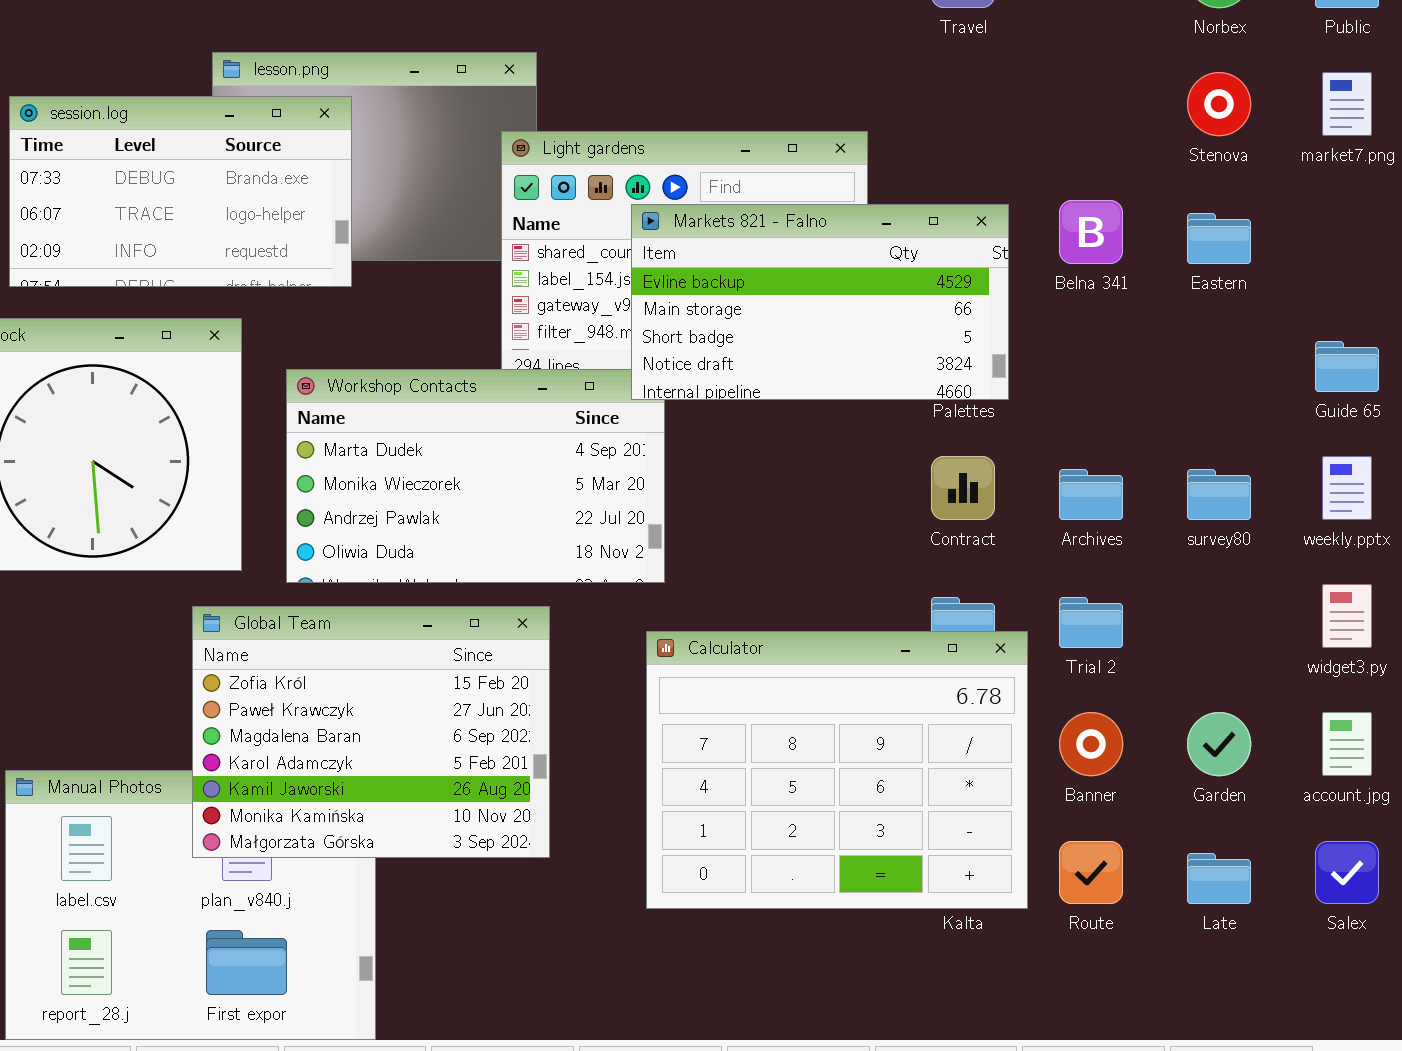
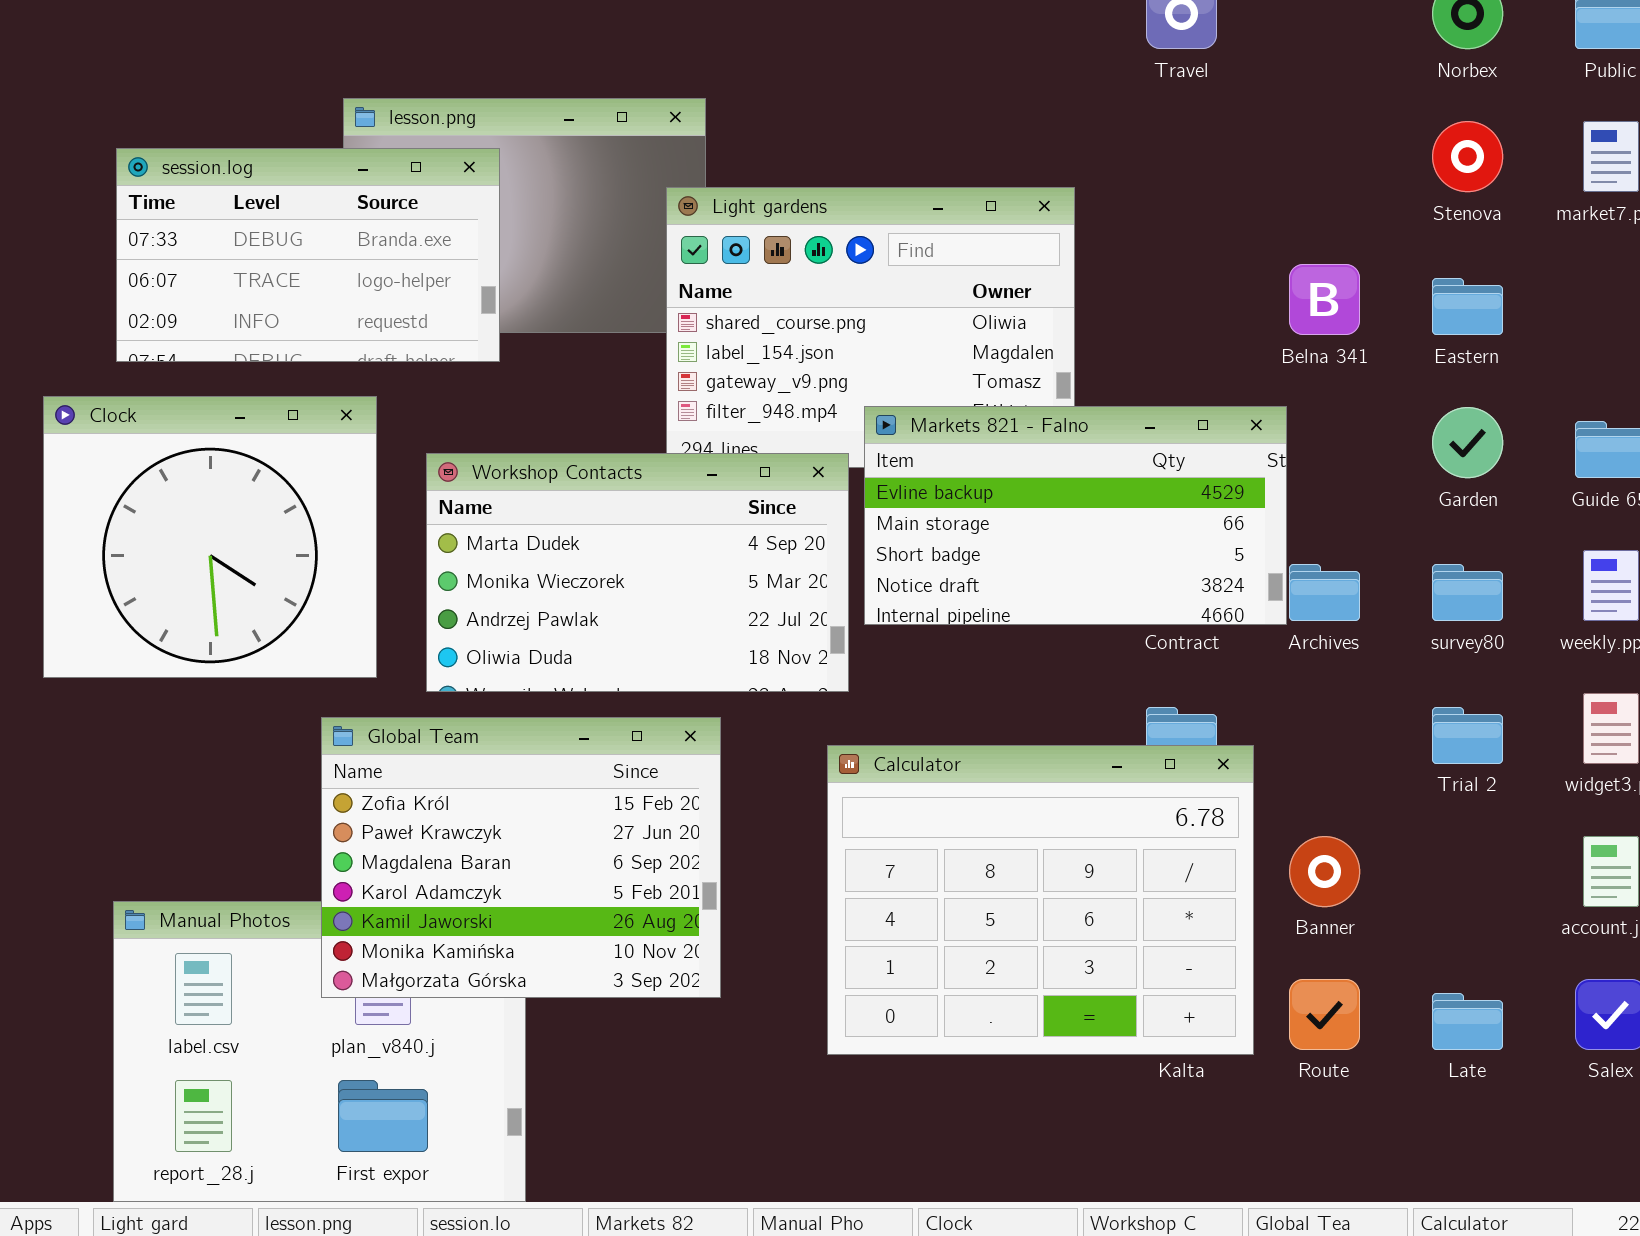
Markets 821 - Falno: [631,204,1009,400] -> [864,406,1287,625], moved
Trial 2: [1059,597,1123,648] -> [1432,707,1503,764], moved
Garden: [1187,712,1251,776] -> [1432,407,1503,478], moved

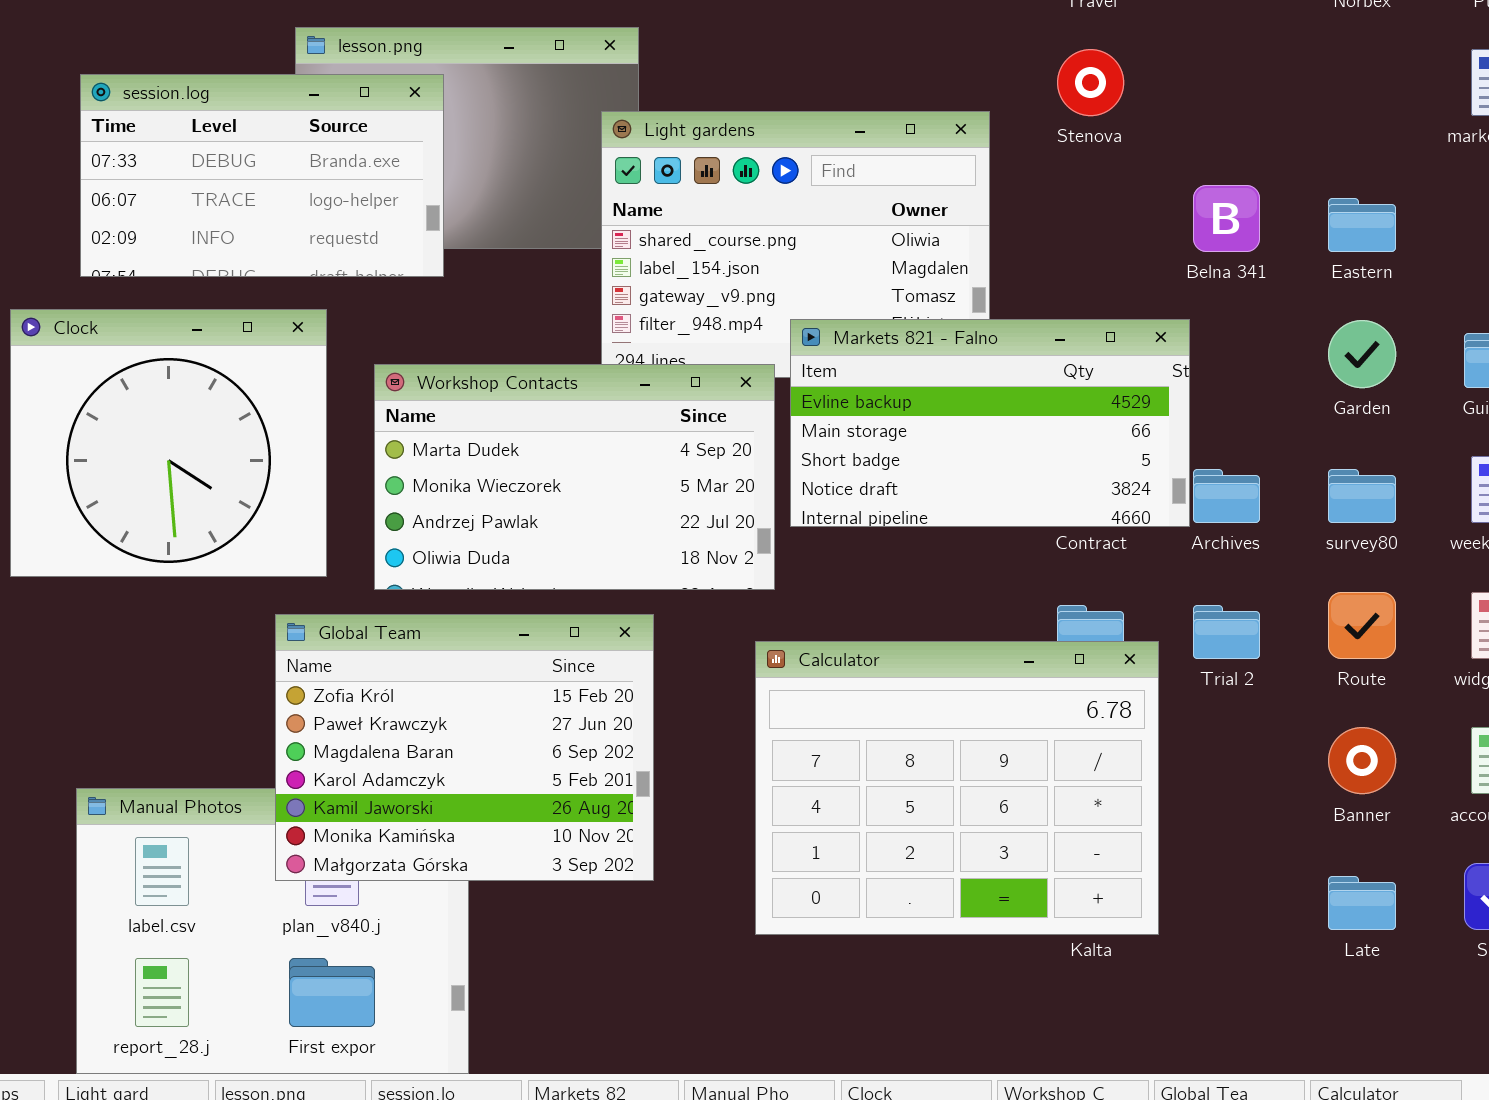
Stenova: [1432,121,1503,192] -> [1057,49,1124,116], moved
Trial 2: [1432,707,1503,764] -> [1193,605,1260,659], moved
Banner: [1289,836,1360,907] -> [1328,727,1396,794], moved
Route: [1289,979,1360,1050] -> [1328,592,1396,659], moved

